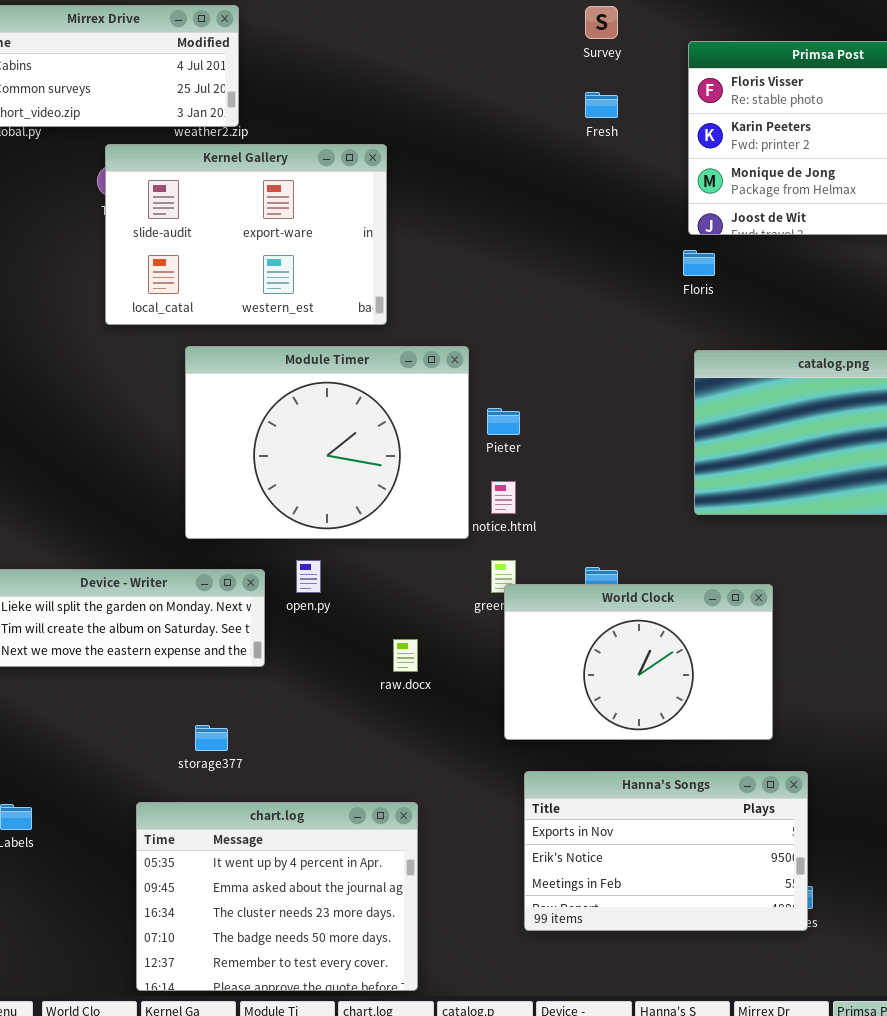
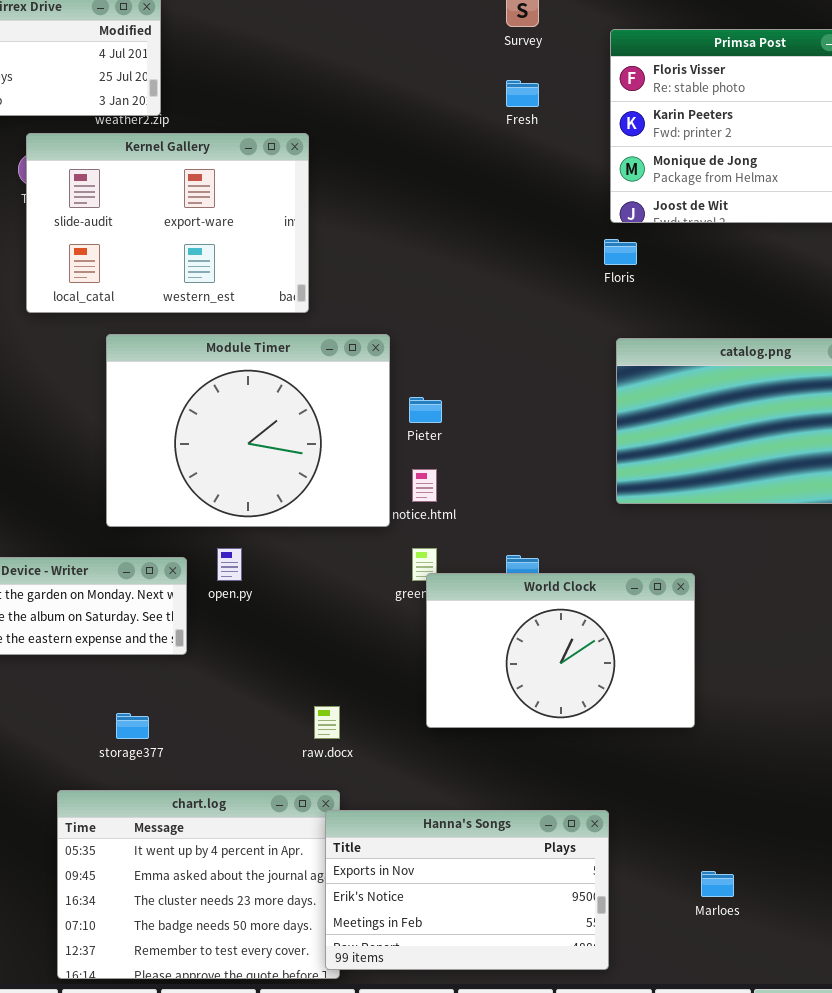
raw.docx: [393,639,418,672] -> [314,706,340,739], moved
Hanna's Songs: [524,771,808,931] -> [325,810,609,970], moved

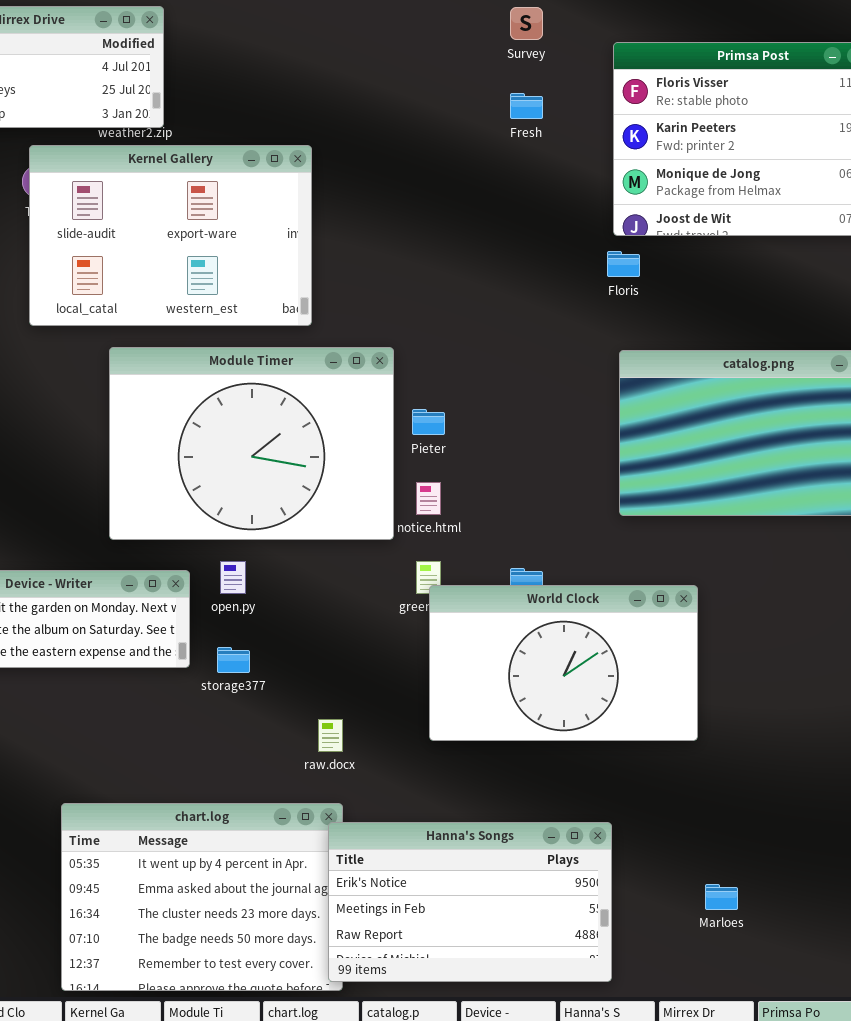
storage377: [116,713,149,739] -> [217,647,250,673], moved
Hanna's Songs: [325,810,609,970] -> [328,822,612,982], scrolled down 1 row

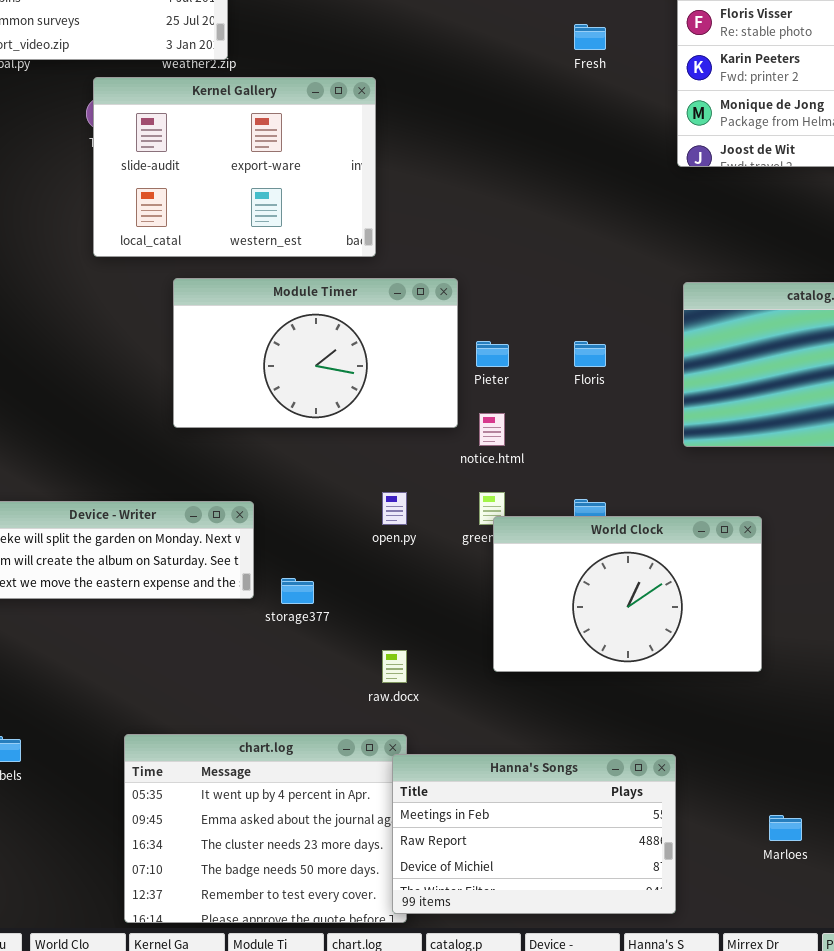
Floris: [607,251,640,277] -> [574,341,606,367], moved
Module Timer: [109,347,394,540] -> [173,278,458,428], resized
open.py: [220,561,246,594] -> [382,492,407,525], moved
Hanna's Songs: [328,822,612,982] -> [392,754,676,914], scrolled down 1 row

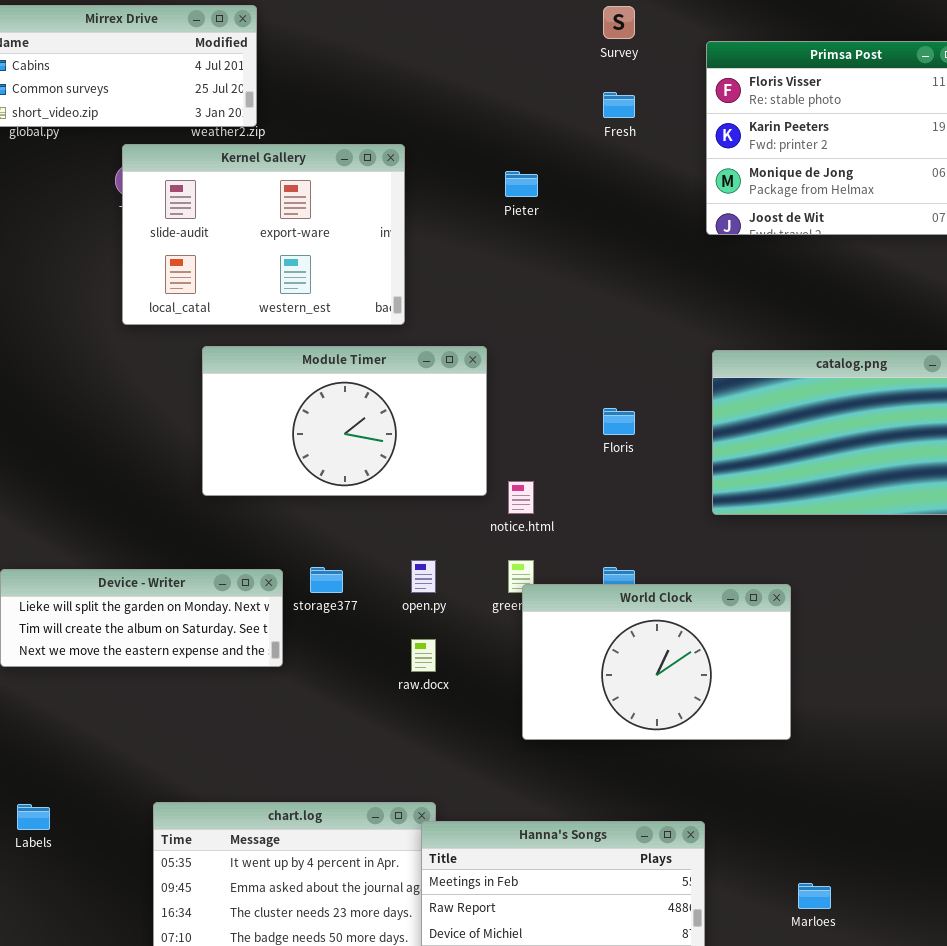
Pieter: [476,341,509,367] -> [505,171,538,197], moved
storage377: [281,578,314,604] -> [310,567,343,593], moved
raw.docx: [382,650,407,683] -> [411,639,436,672], moved

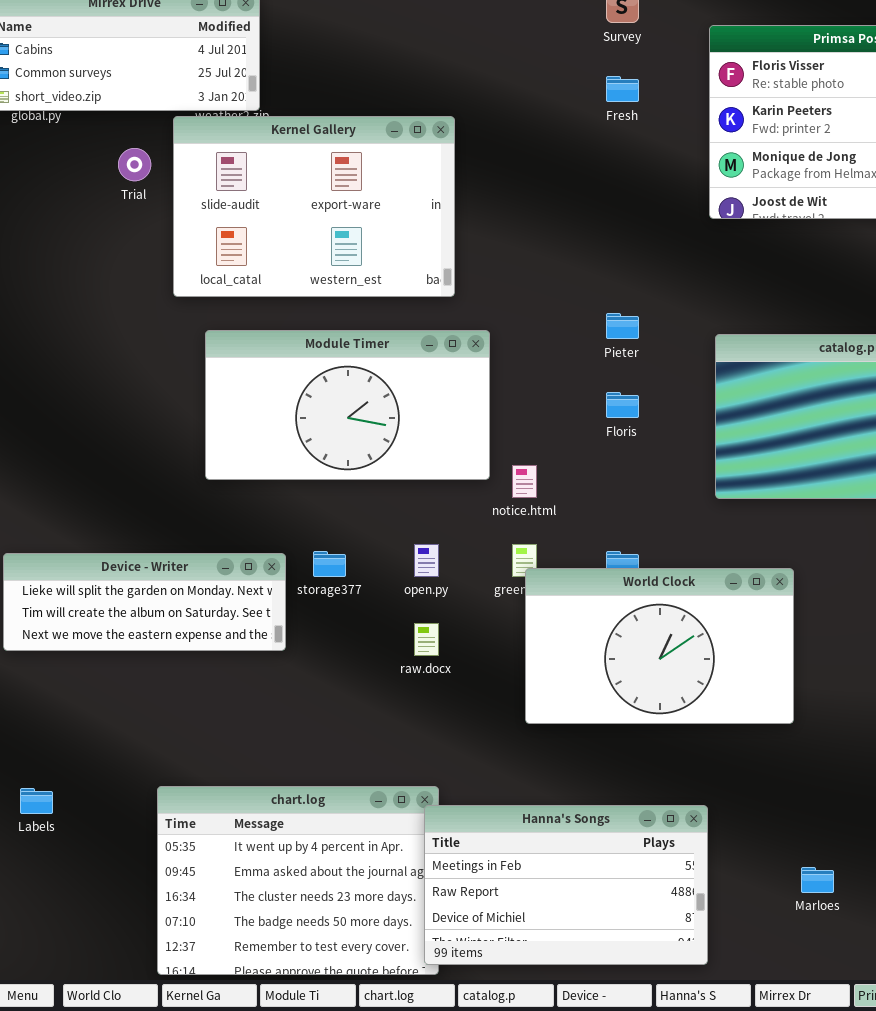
Kernel Gallery: [122,144,405,325] -> [173,116,455,297], moved
Pieter: [505,171,538,197] -> [606,313,639,339], moved

